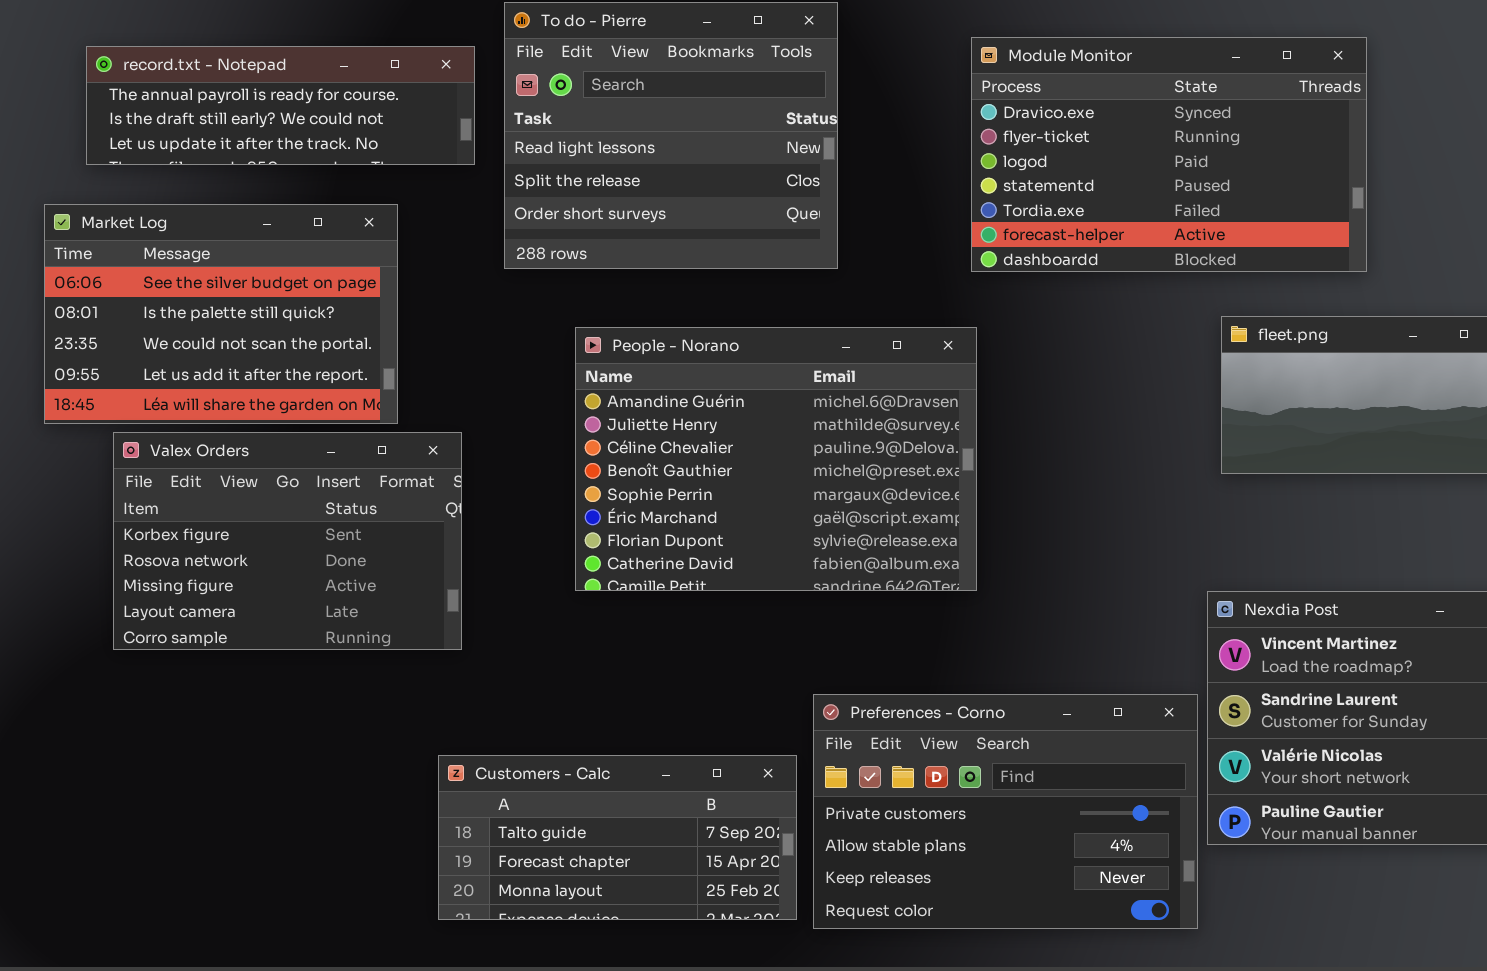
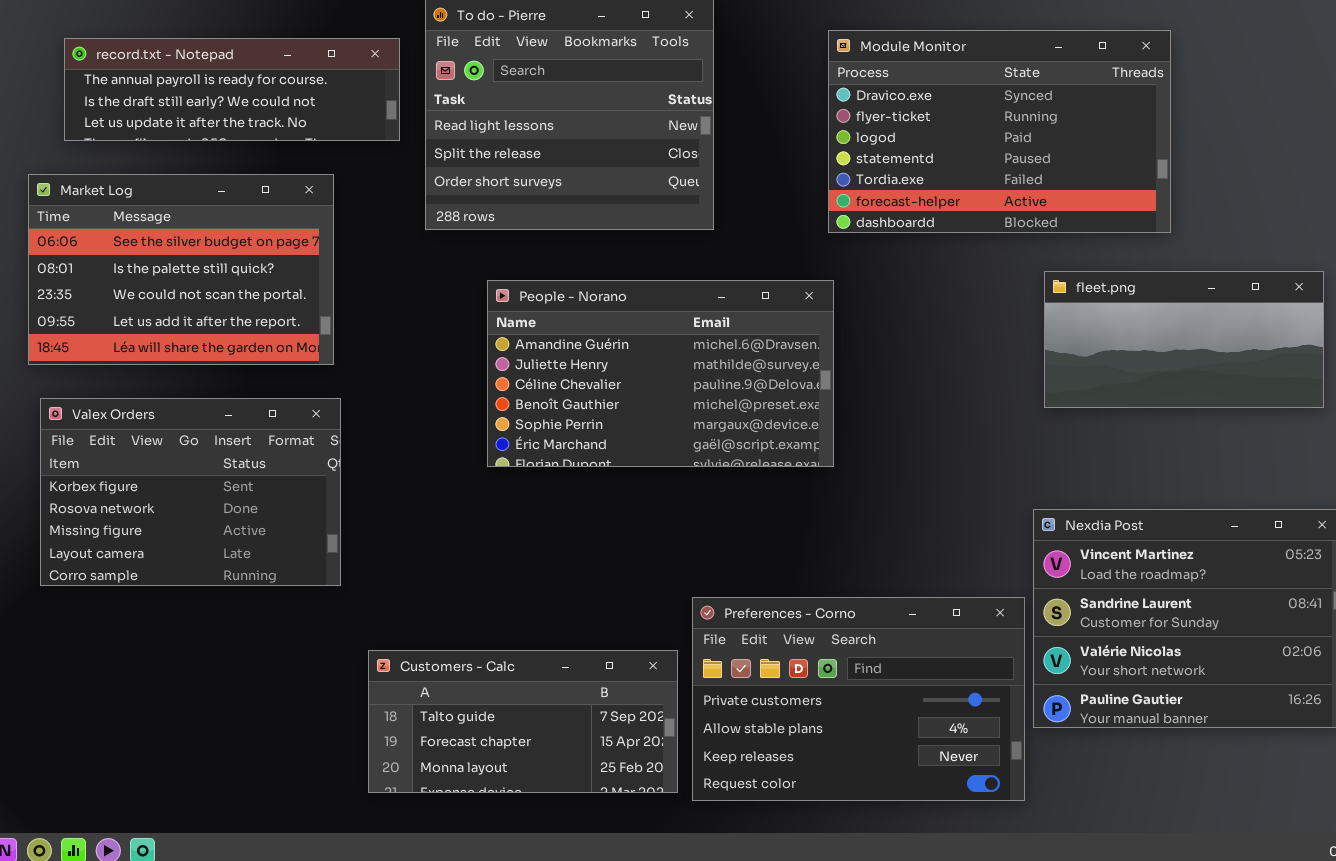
People - Norano: [575,327,977,591] -> [487,280,834,467], resized
Valex Orders: [113,432,462,650] -> [40,398,341,586], moved

